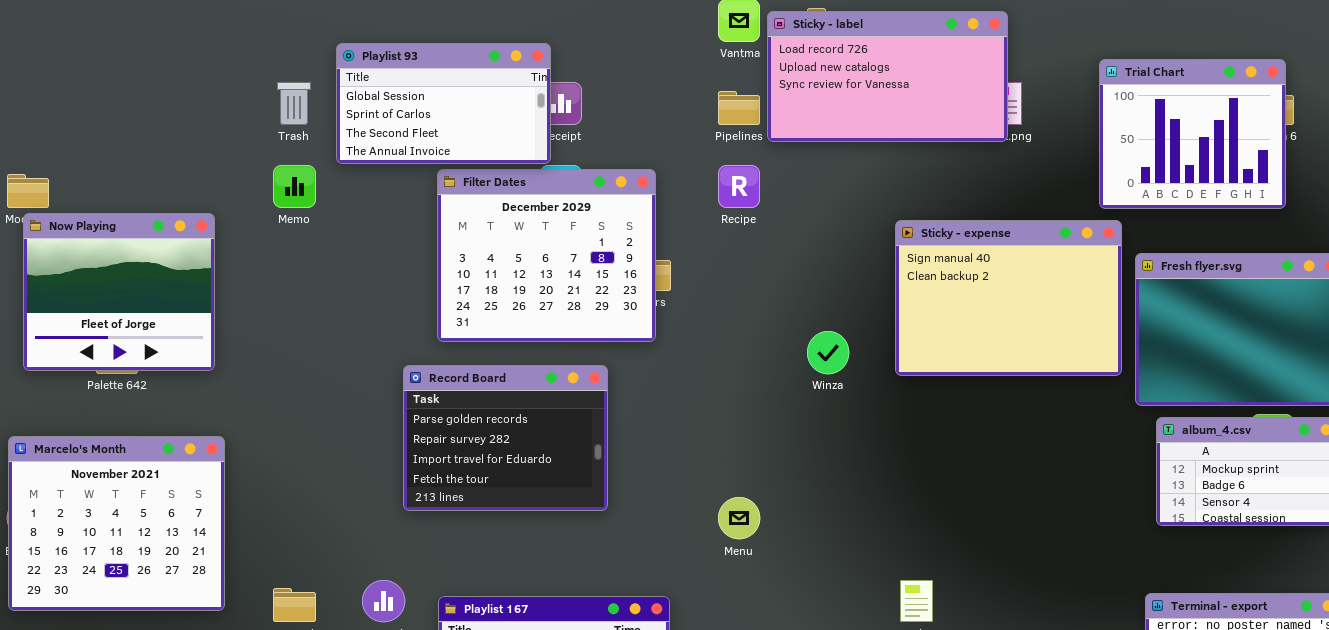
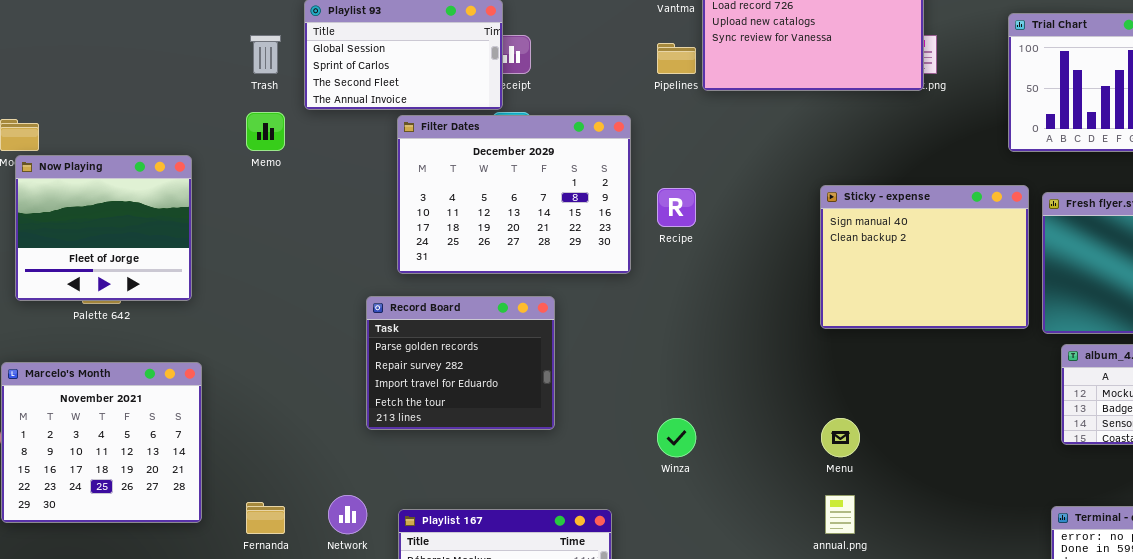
Recipe: [718,165,760,208] -> [657,188,696,227], moved
Filter Dates: [437,169,656,342] -> [397,115,631,274], resized
Sticky - expense: [895,220,1122,376] -> [820,185,1029,329], moved
Winza: [807,331,849,374] -> [657,418,696,457], moved
Menu: [718,497,760,539] -> [821,418,860,457], moved

